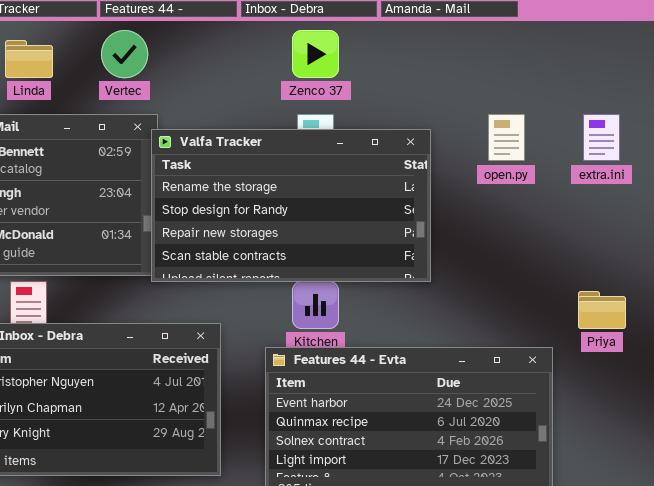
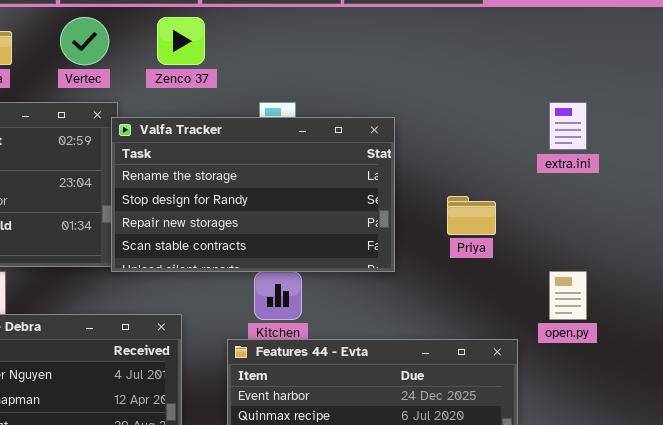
Zenco 37: [292,30,339,78] -> [157,17,205,65], moved
open.py: [488,114,525,161] -> [549,271,587,320], moved
Priya: [578,291,626,329] -> [447,196,496,235], moved

